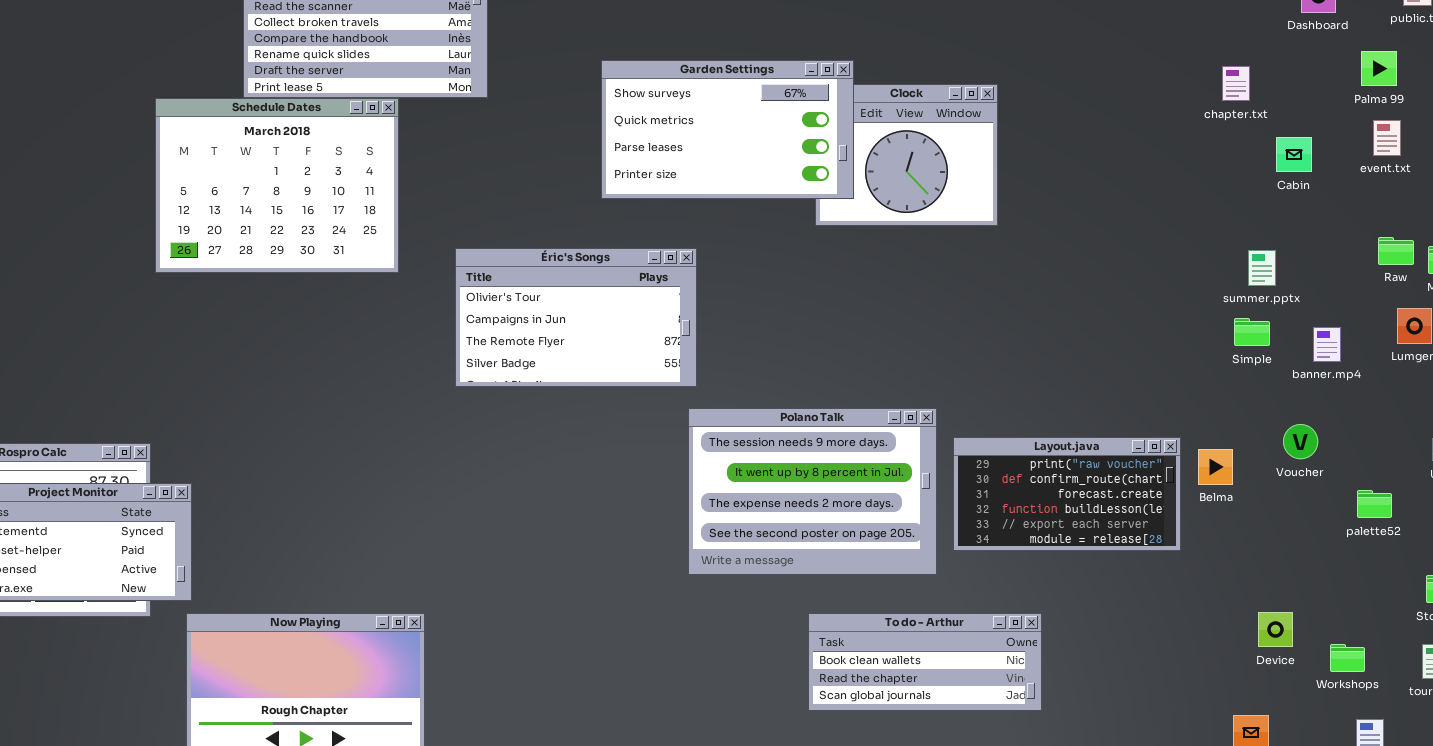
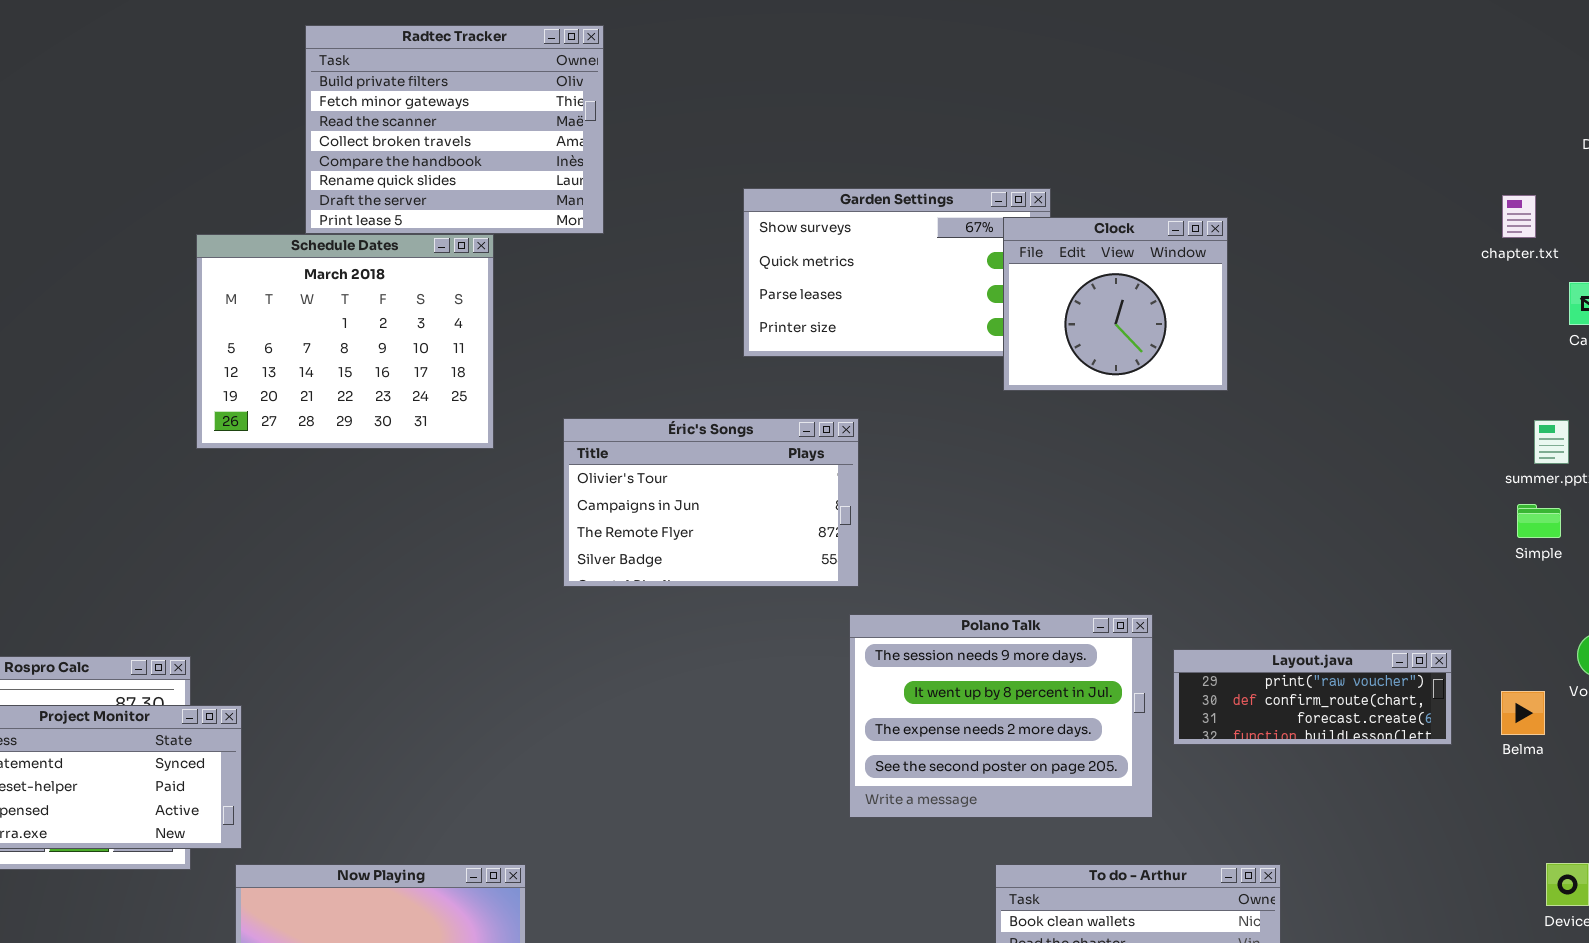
Clock: [815,84,998,226] -> [1003,217,1228,391], raised
Layout.java: [953,437,1181,551] -> [1173,649,1452,745], resized
Belma: [1198,449,1233,485] -> [1501,691,1545,735], moved

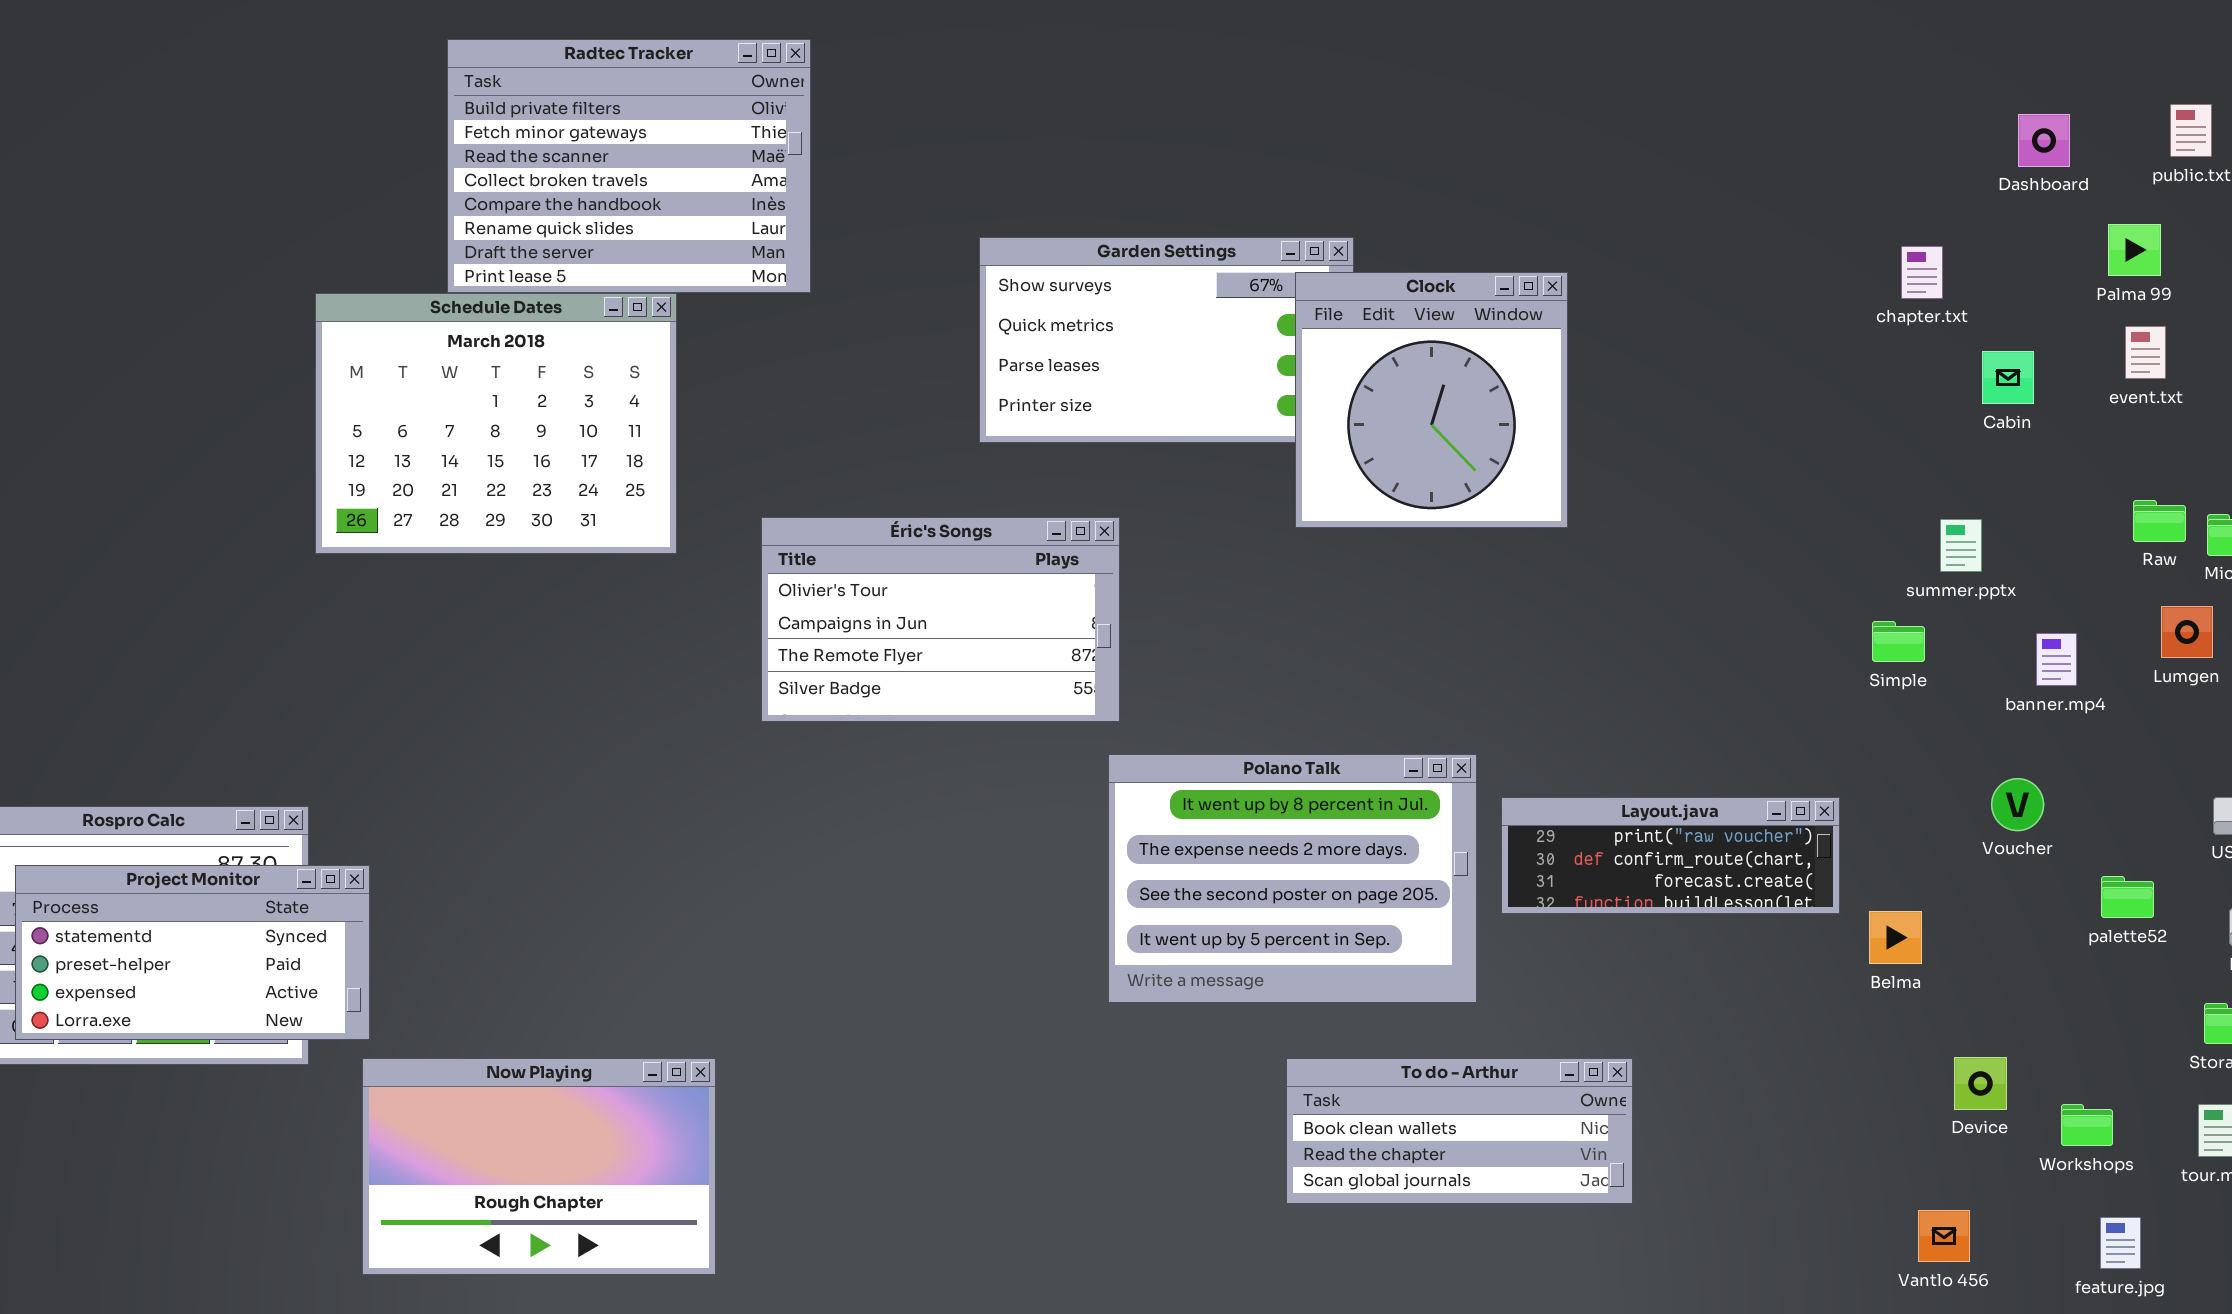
Clock: [1003,217,1228,391] -> [1295,272,1568,528], resized
Simple: [1517,504,1561,538] -> [1872,621,1925,662], moved
Polano Talk: [849,614,1153,818] -> [1108,754,1477,1003], scrolled down 1 row
Belma: [1501,691,1545,735] -> [1869,911,1922,964], moved

